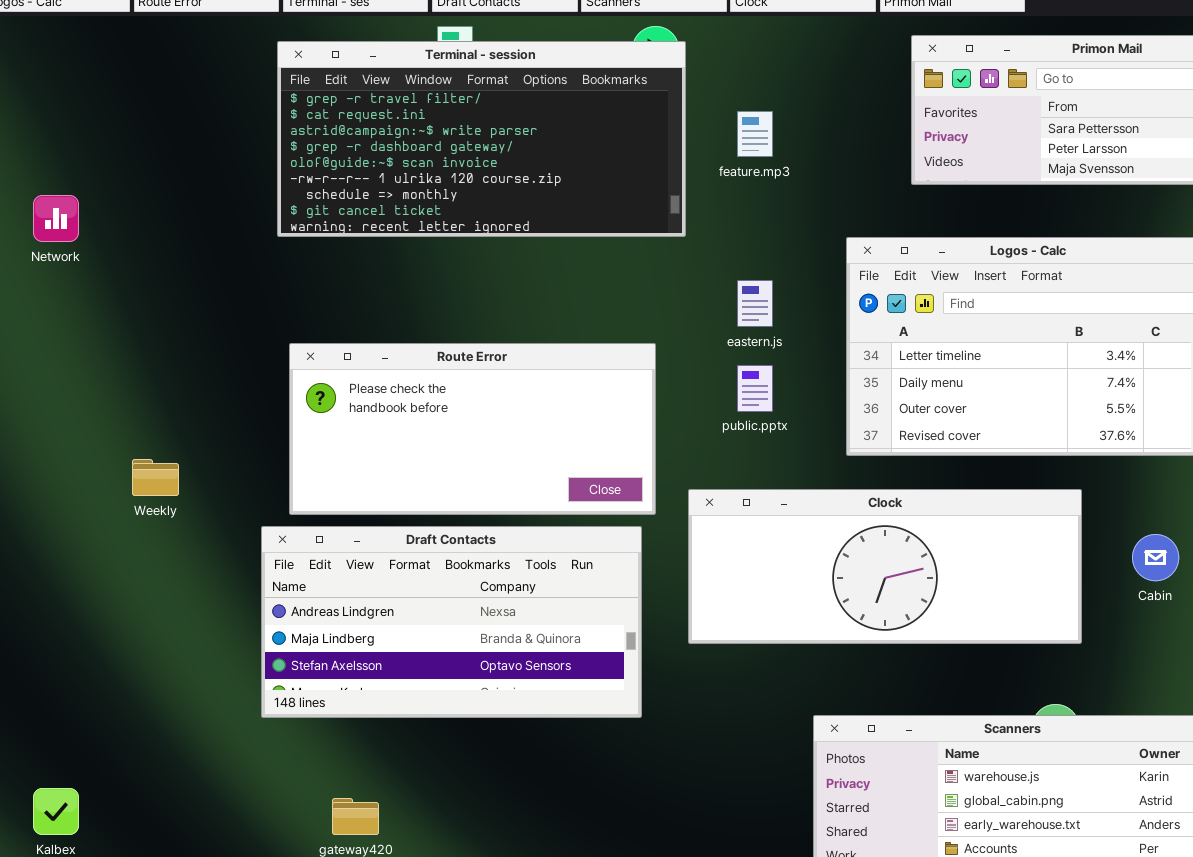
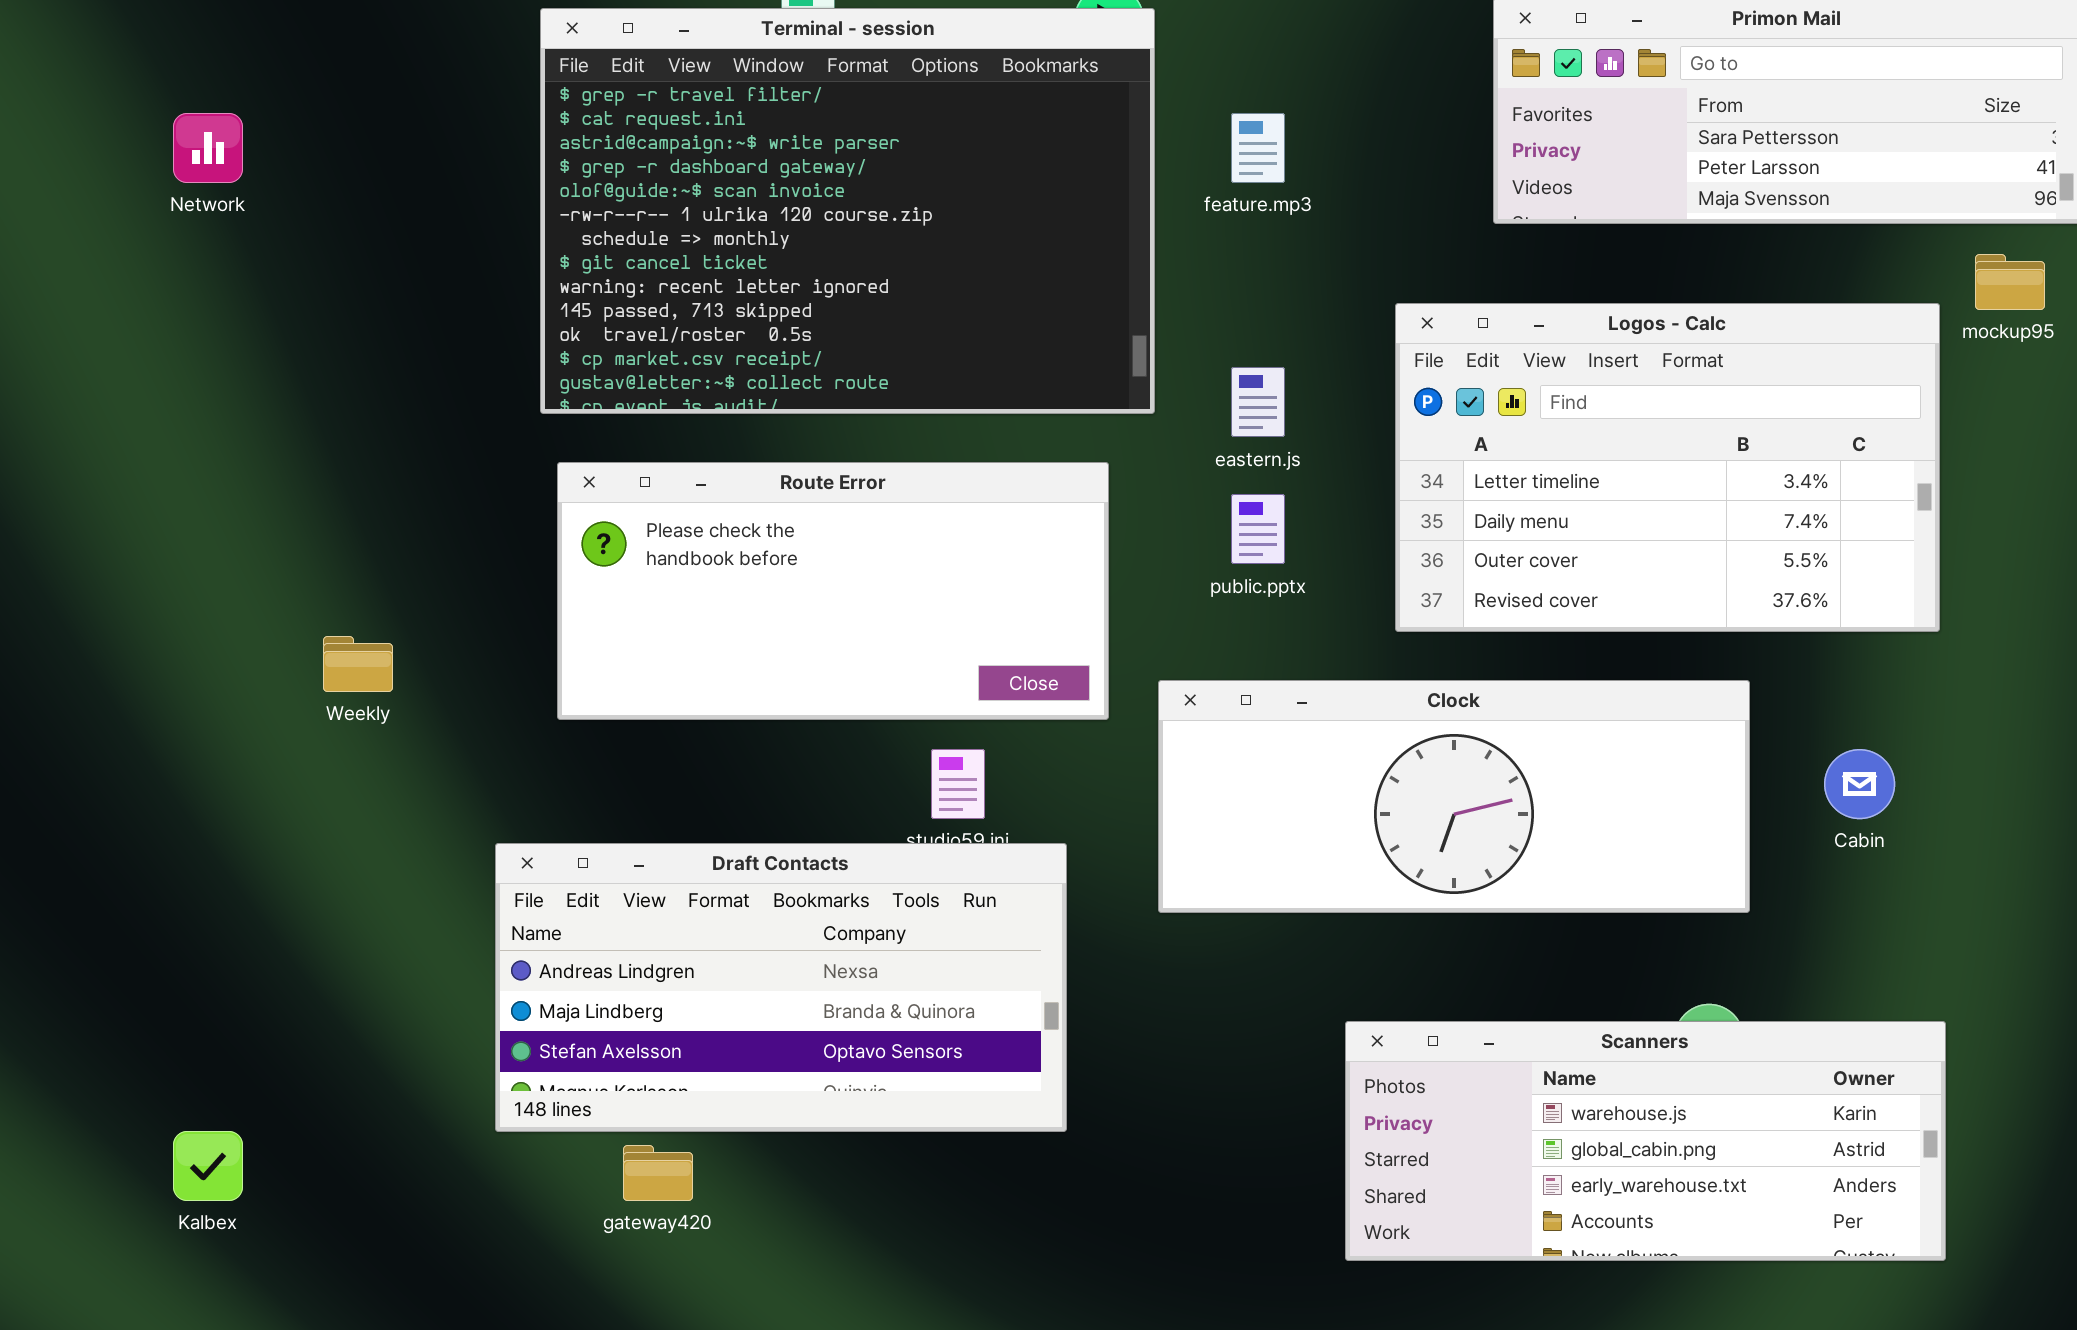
Terminal - session: [277,41,686,237] -> [540,8,1155,414], resized
Network: [33,195,79,242] -> [173,113,243,183], moved
Draft Contacts: [261,526,642,718] -> [495,843,1067,1132], moved

